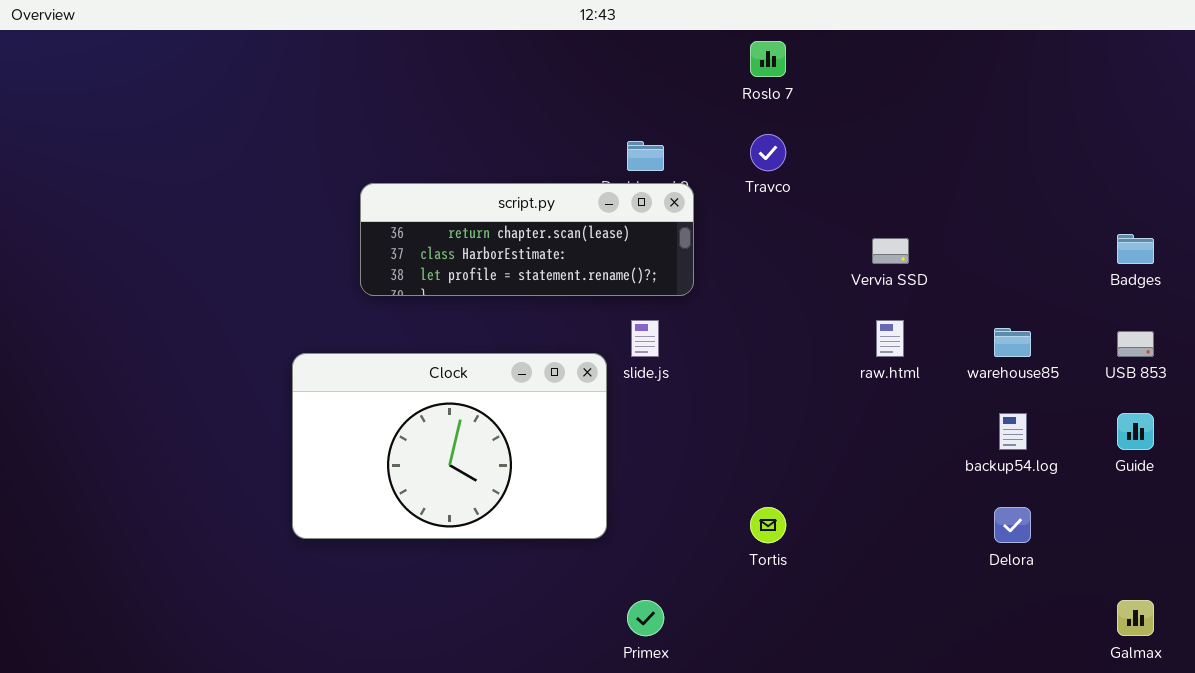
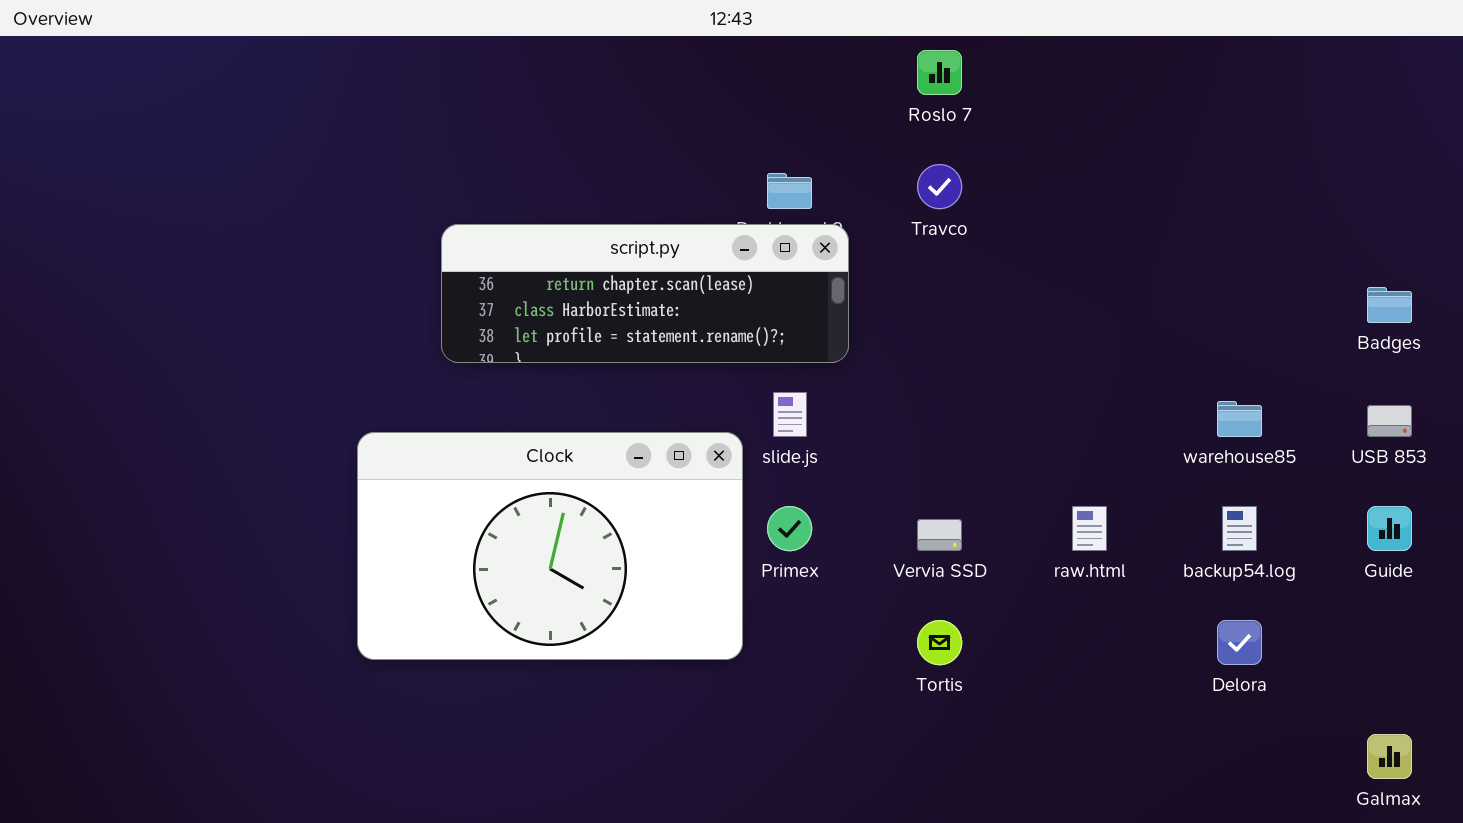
Vervia SSD: [872,238,909,264] -> [917,519,962,551], moved
raw.html: [876,320,904,357] -> [1072,506,1107,551], moved
Primex: [627,600,664,636] -> [767,506,812,551], moved

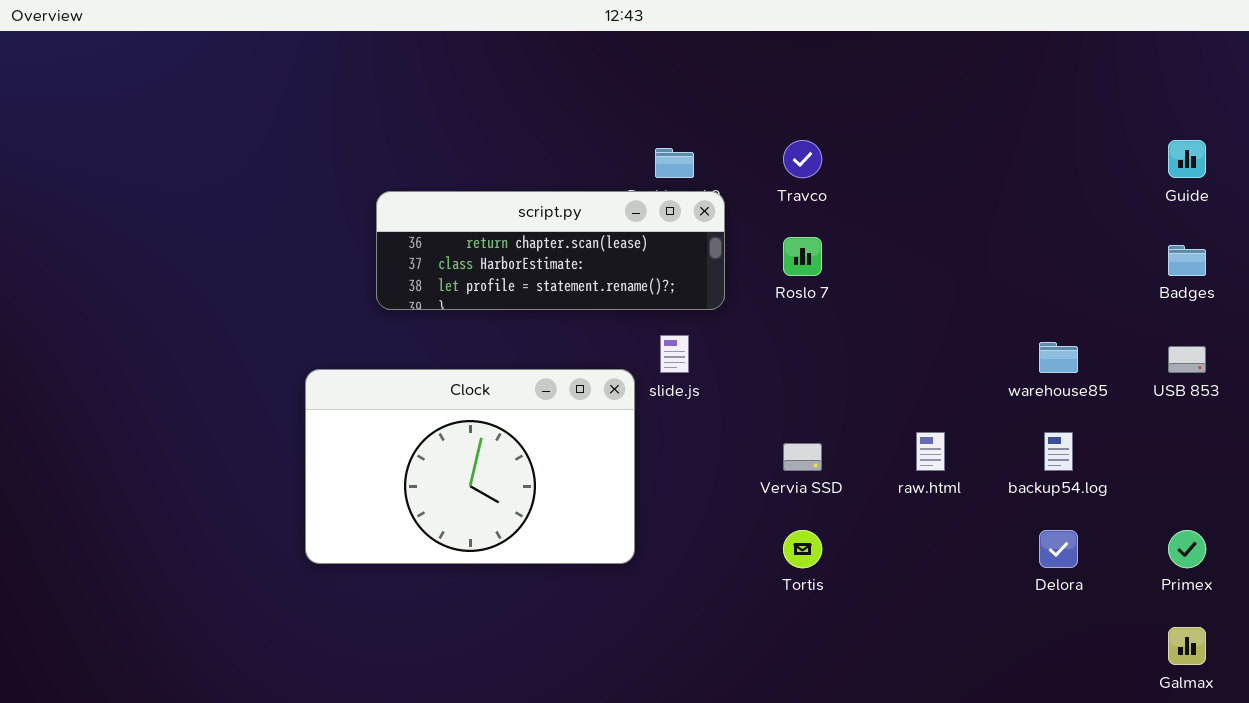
Roslo 7: [917,50,962,95] -> [783,237,822,276], moved
Primex: [767,506,812,551] -> [1168,530,1206,568], moved
Guide: [1367,506,1412,551] -> [1168,140,1206,178], moved

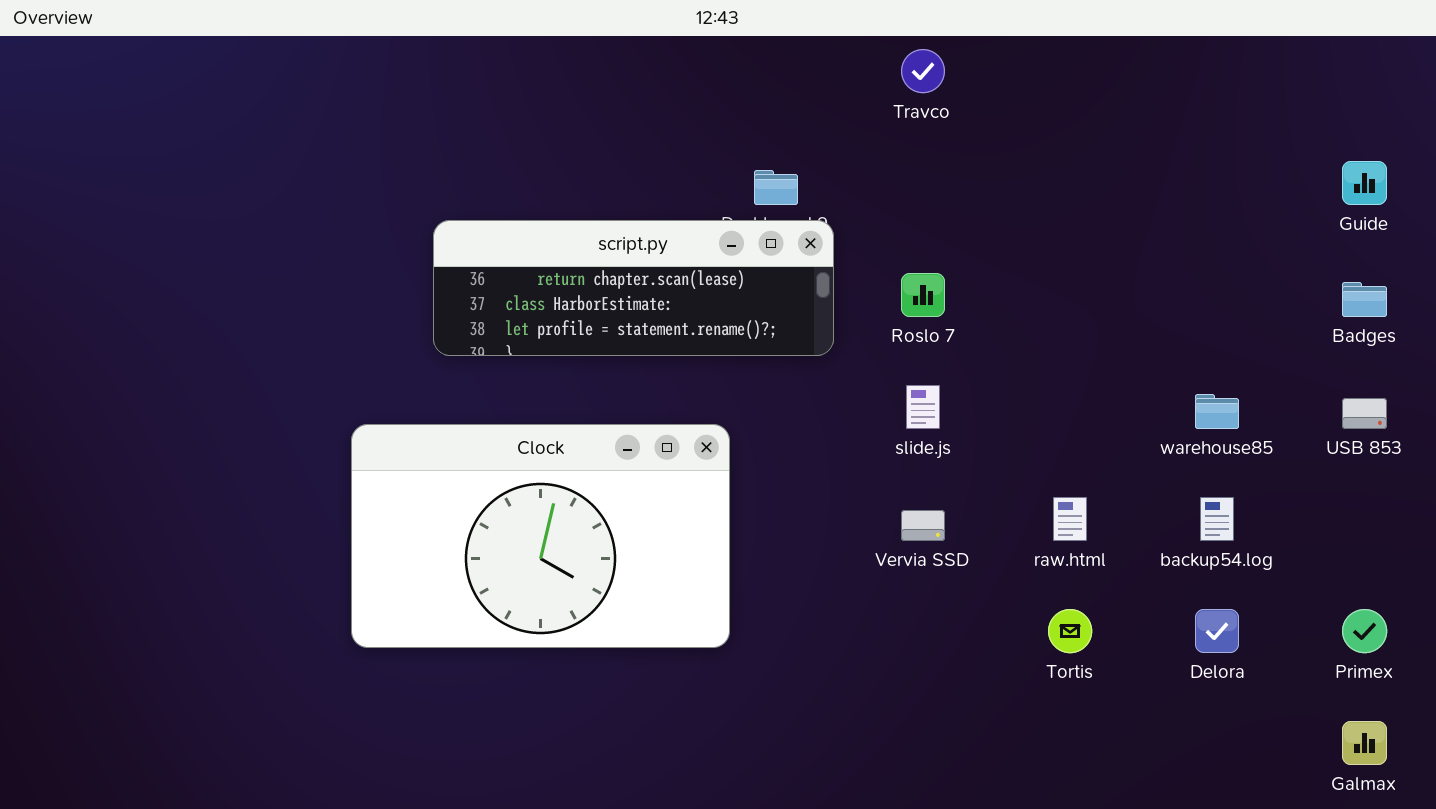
Travco: [783,140,822,178] -> [901,49,945,93], moved
slide.js: [660,335,689,373] -> [906,385,940,429], moved
Tortis: [783,530,822,568] -> [1048,609,1092,653], moved

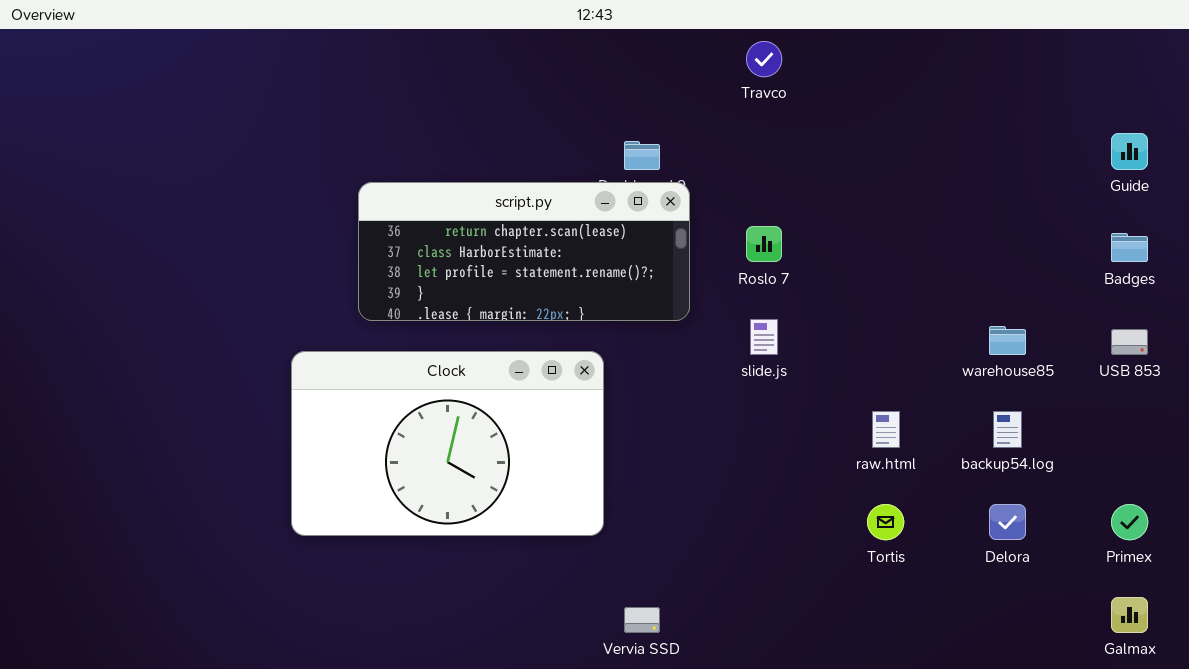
script.py: [433,220,834,356] -> [358,182,690,321], resized
Vervia SSD: [901,510,945,541] -> [624,607,660,633], moved

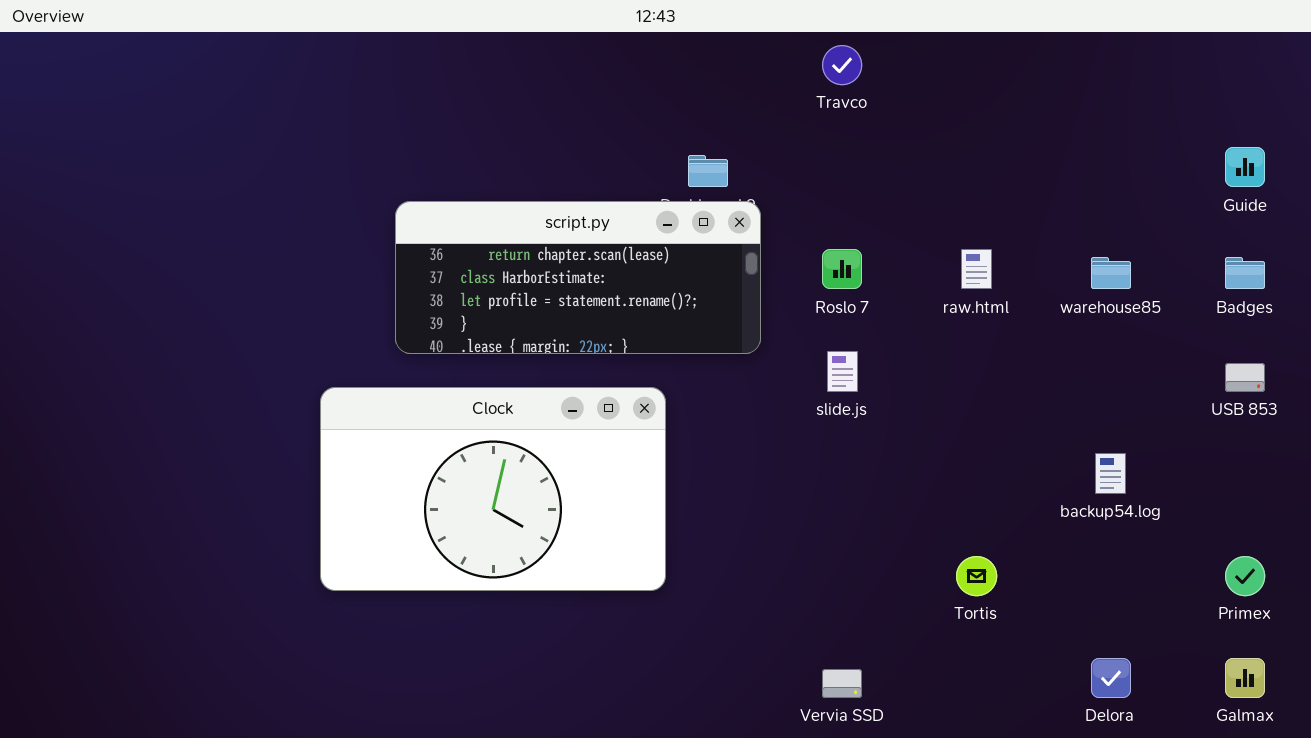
warehouse85: [989,326,1026,355] -> [1091,257,1131,289], moved
raw.html: [872,411,900,448] -> [961,249,992,289], moved
Delora: [989,504,1026,540] -> [1091,658,1131,698], moved
Vervia SSD: [624,607,660,633] -> [822,669,862,698], moved

